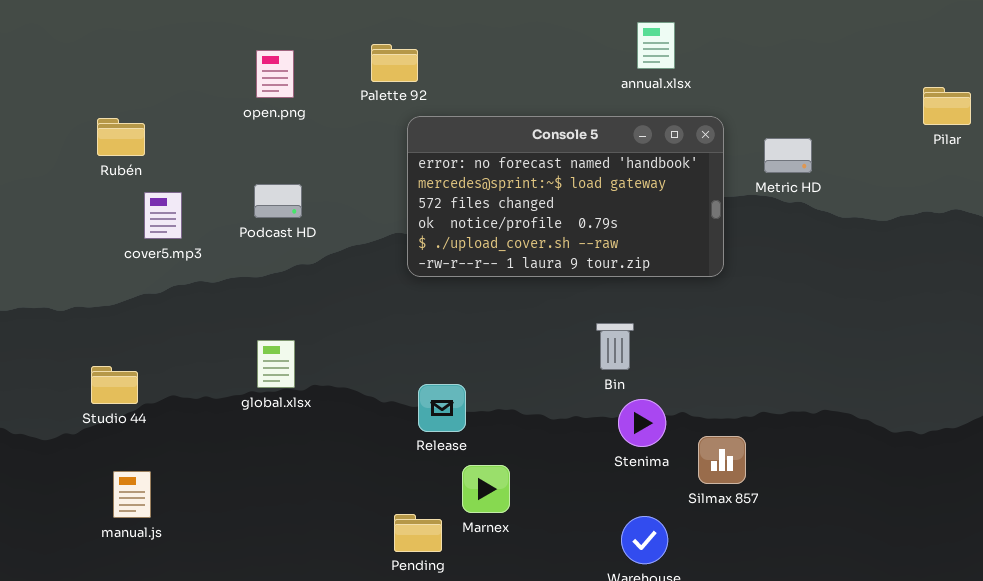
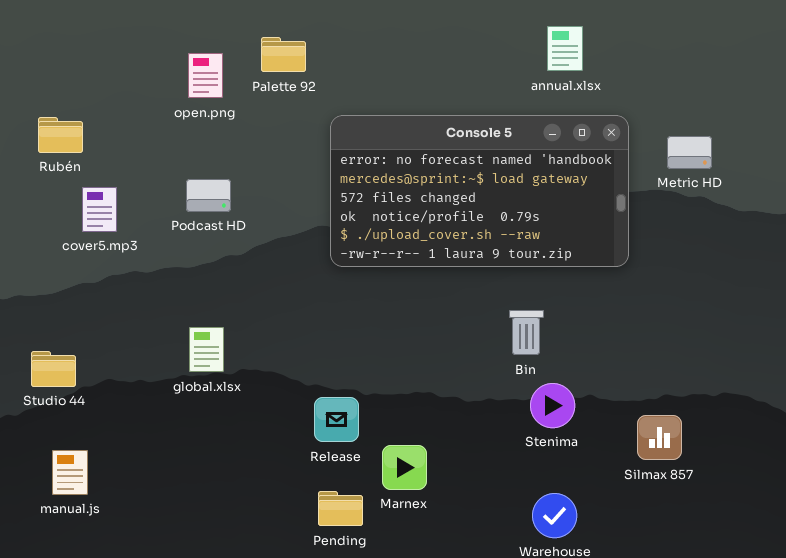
Palette 92: [371,44,418,82] -> [261,37,306,72], moved
Release: [418,384,466,432] -> [314,397,359,442], moved
Silmax 857: [698,436,746,484] -> [637,415,682,460], moved

